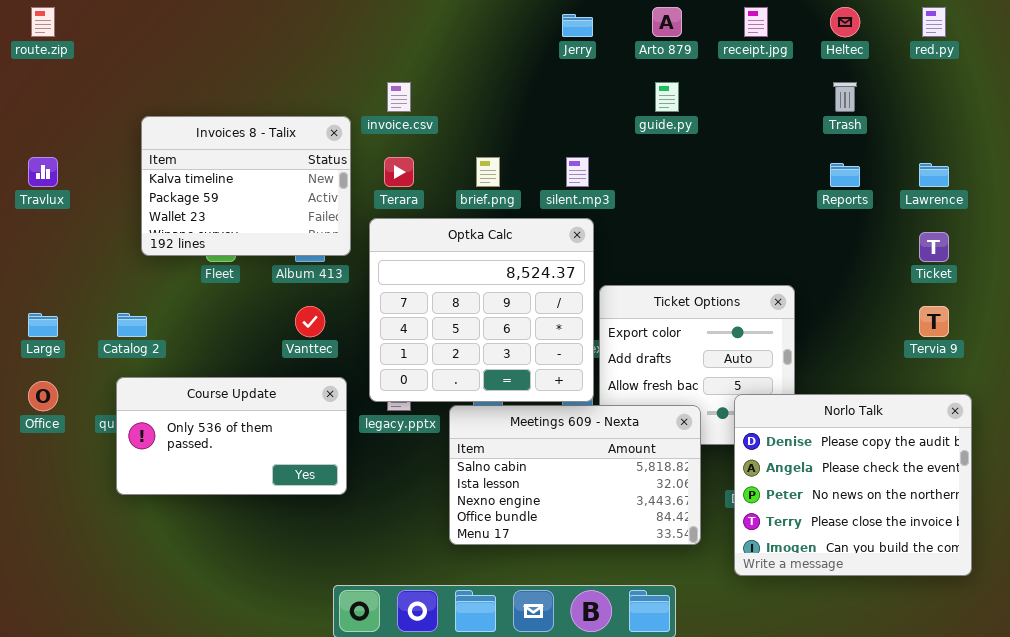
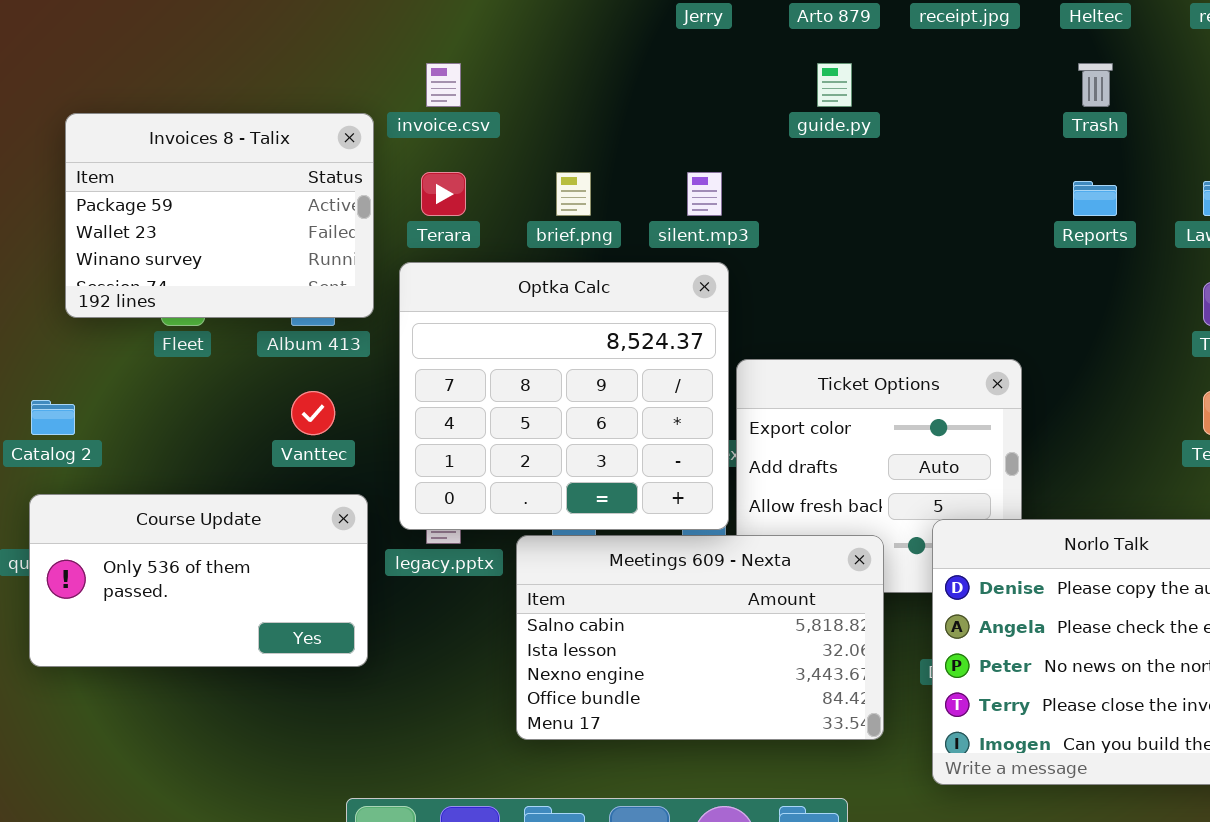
Invoices 8 - Talix: [141,116,351,256] -> [65,113,374,318], scrolled down 1 row

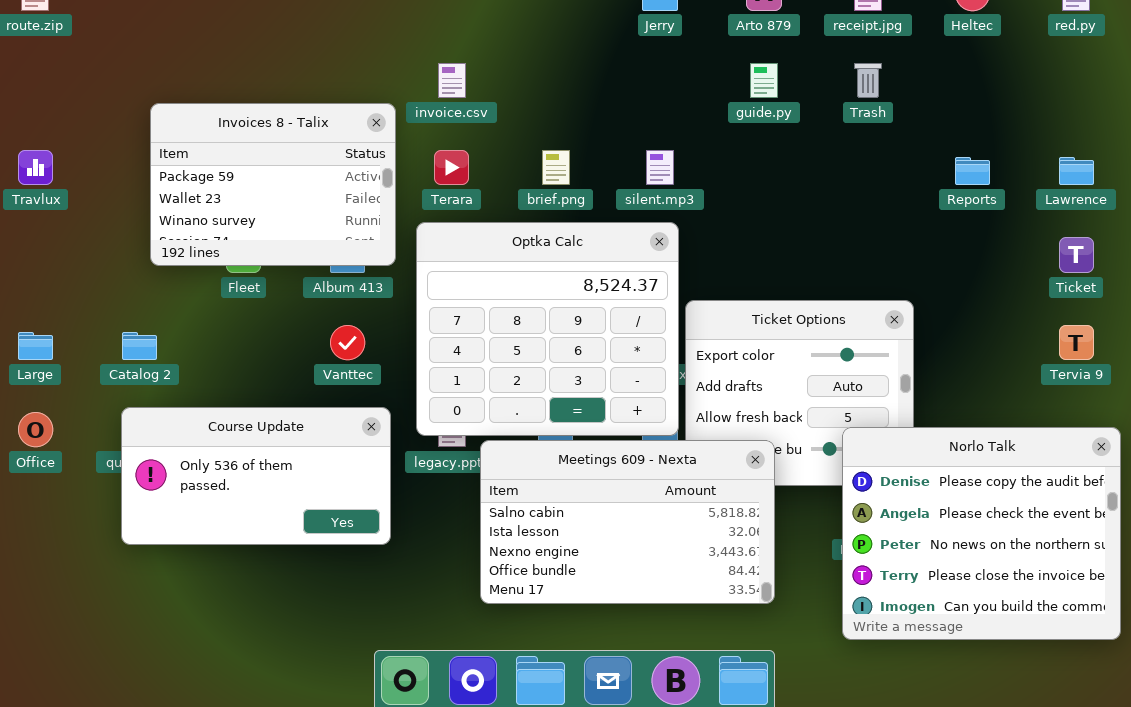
Trash: [1078,63,1113,107] -> [854,63,882,98], moved
Meetings 609 - Nexta: [516,535,884,740] -> [480,440,775,604], moved

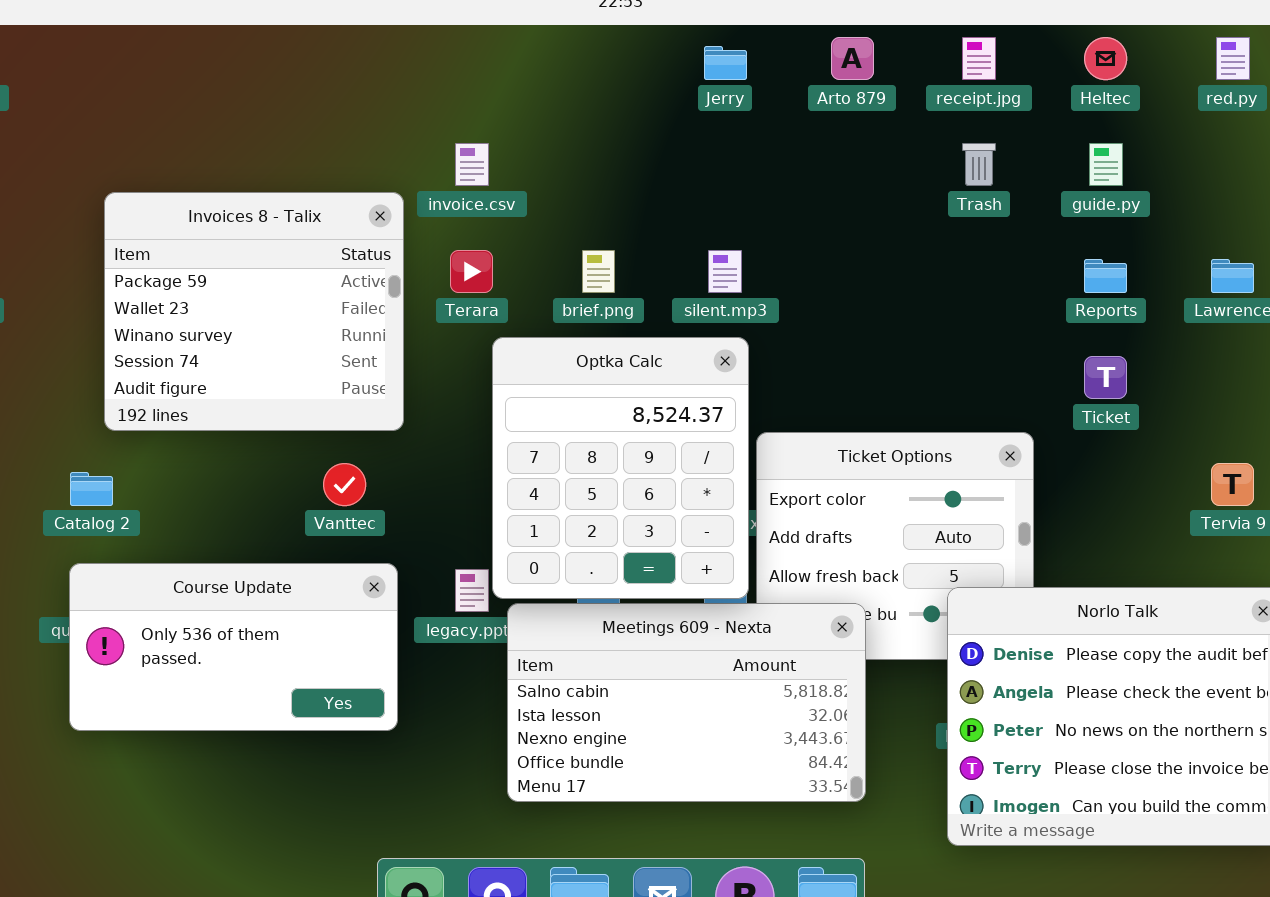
guide.py: [750,63,778,98] -> [1089,143,1123,186], moved
Invoices 8 - Talix: [150,103,396,266] -> [104,192,404,431], resized
Optka Calc: [416,222,679,436] -> [492,337,749,599], resized
Ticket: [1059,237,1094,273] -> [1084,356,1127,399], moved

